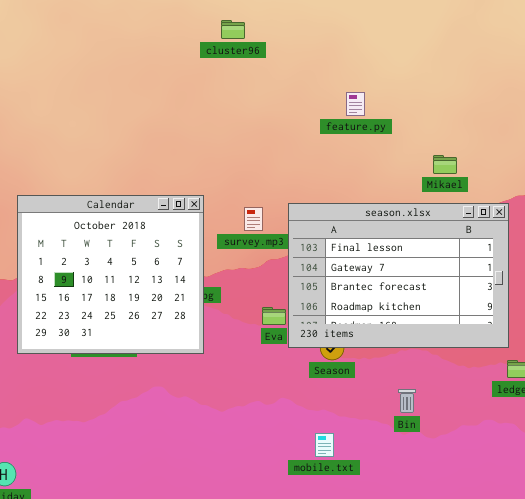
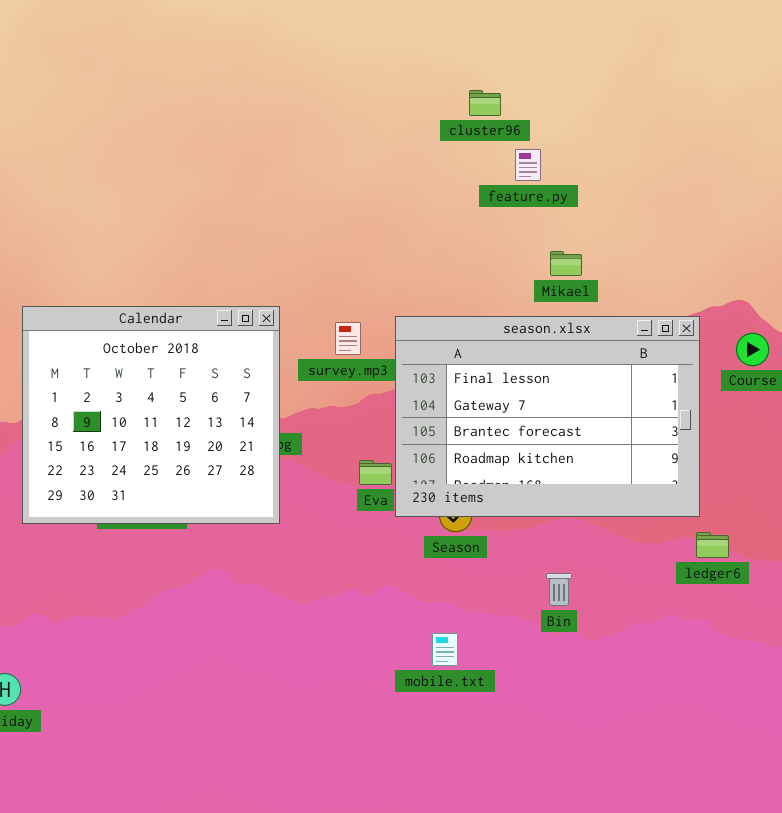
cluster96: [221,20,245,39] -> [469,90,501,116], moved
feature.py: [346,92,365,116] -> [515,149,541,181], moved
Mikael: [433,155,457,174] -> [550,251,582,276], moved

